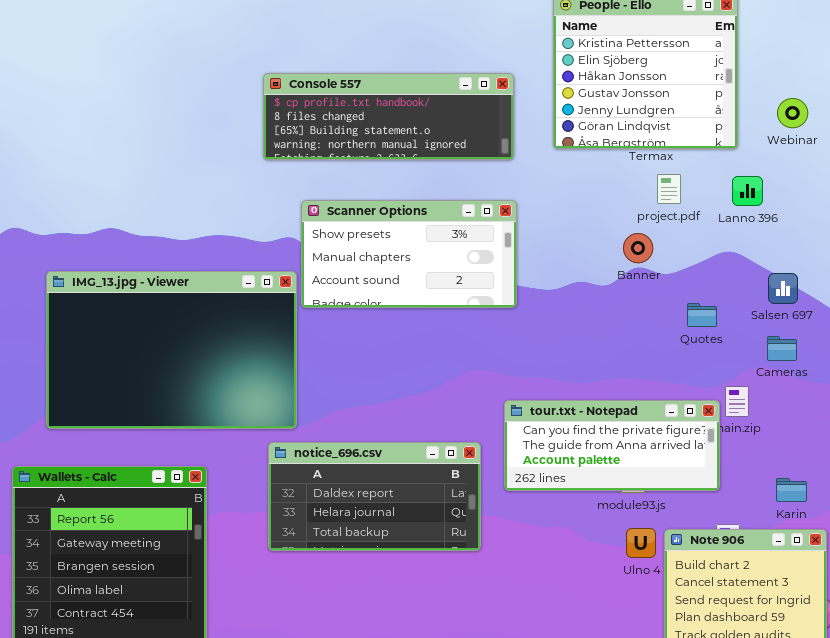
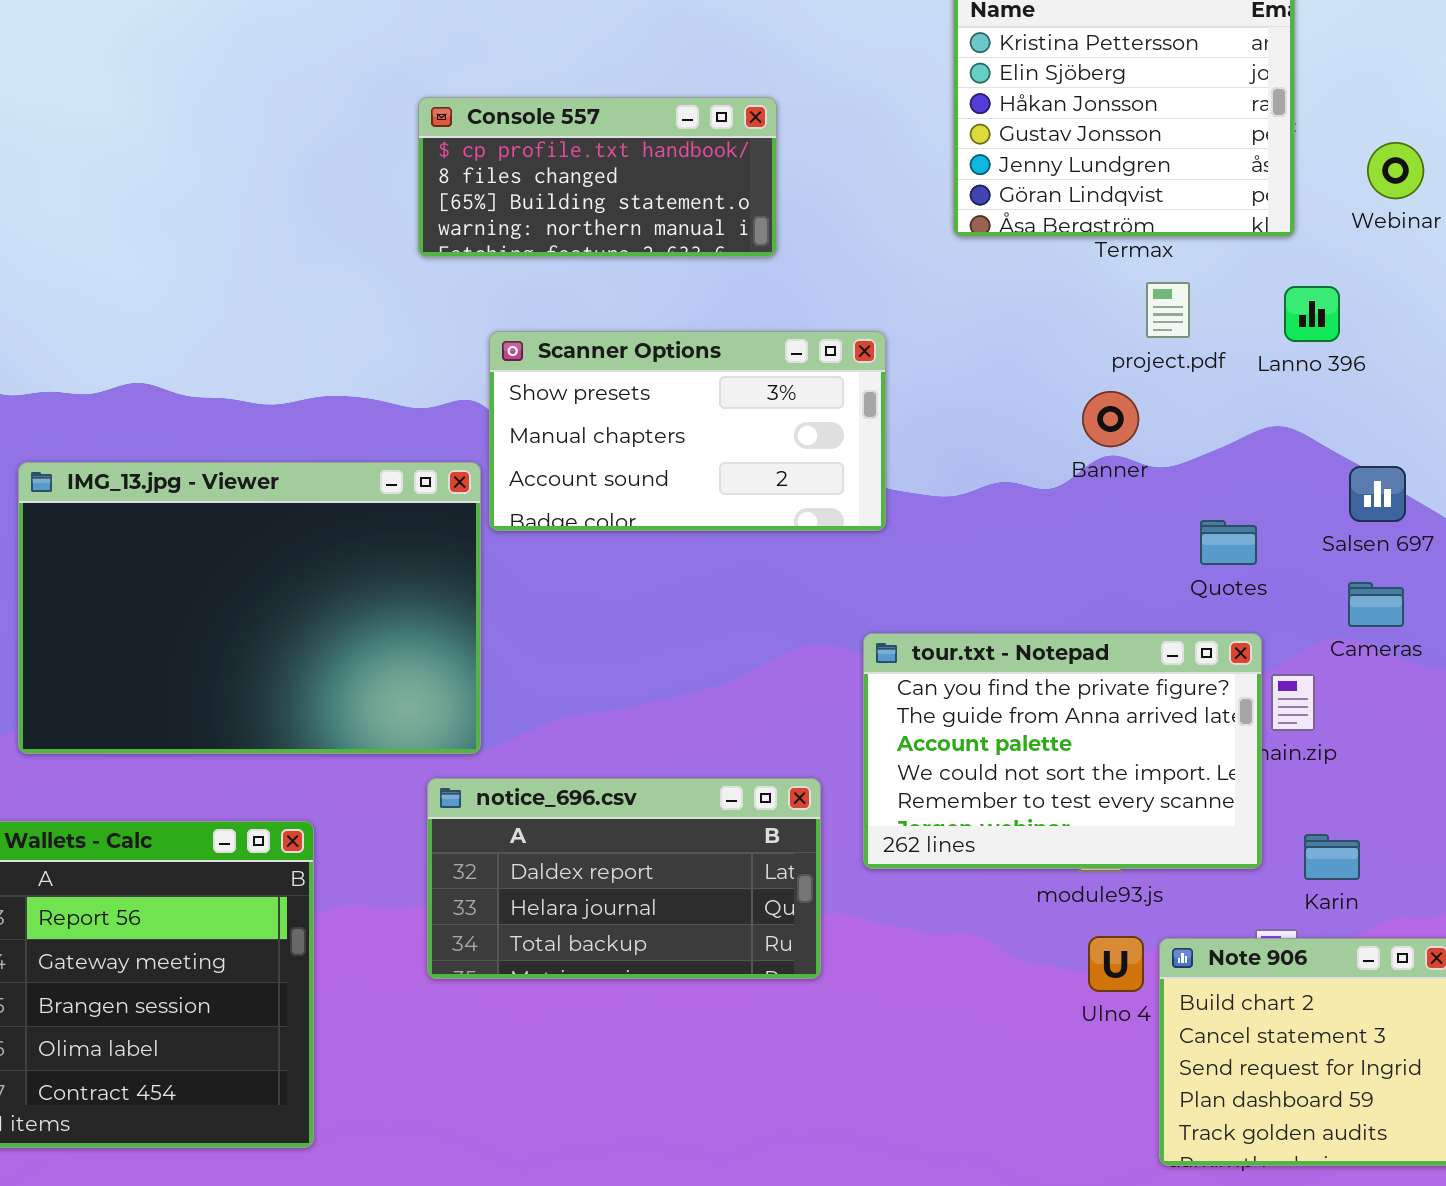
Console 557: [263,73,514,160] -> [418,97,777,257], resized
tour.txt - Notepad: [504,400,720,491] -> [863,633,1262,869], resized
Karin: [776,478,807,502] -> [1304,834,1360,880], moved

